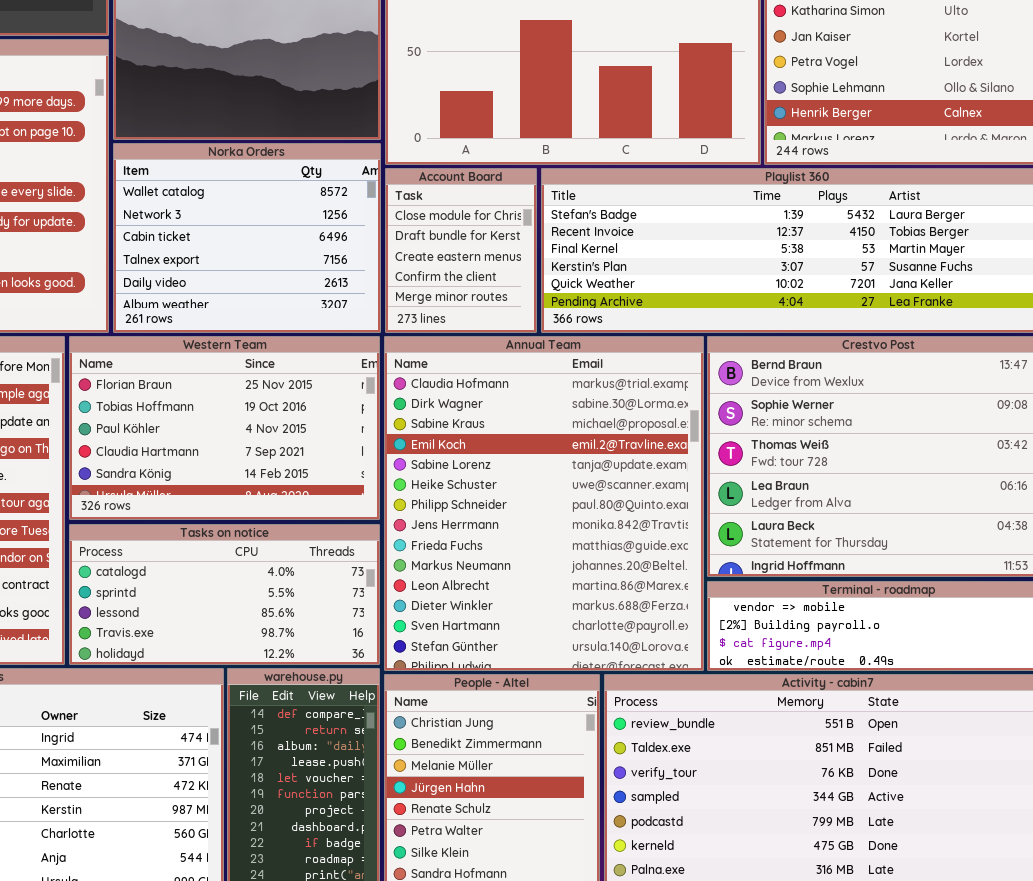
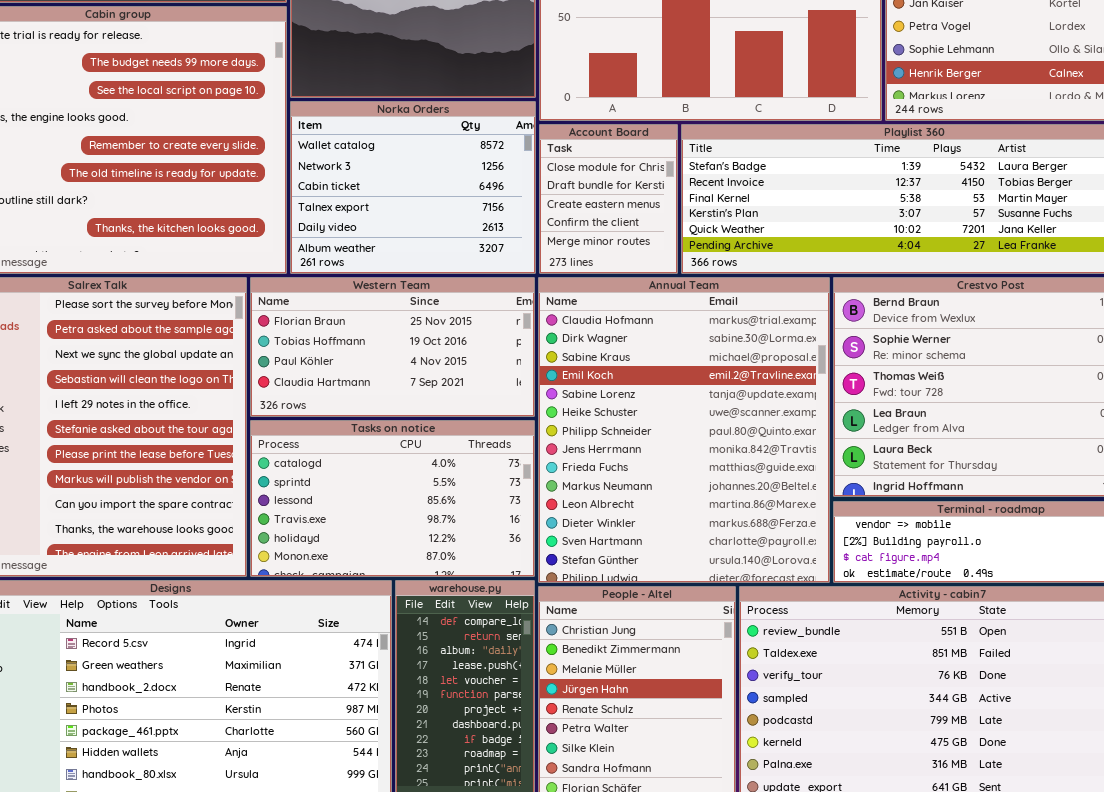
Western Team: [69,336,380,520] -> [250,277,535,417], resized
Tasks on notice: [69,524,380,665] -> [250,420,535,577], resized

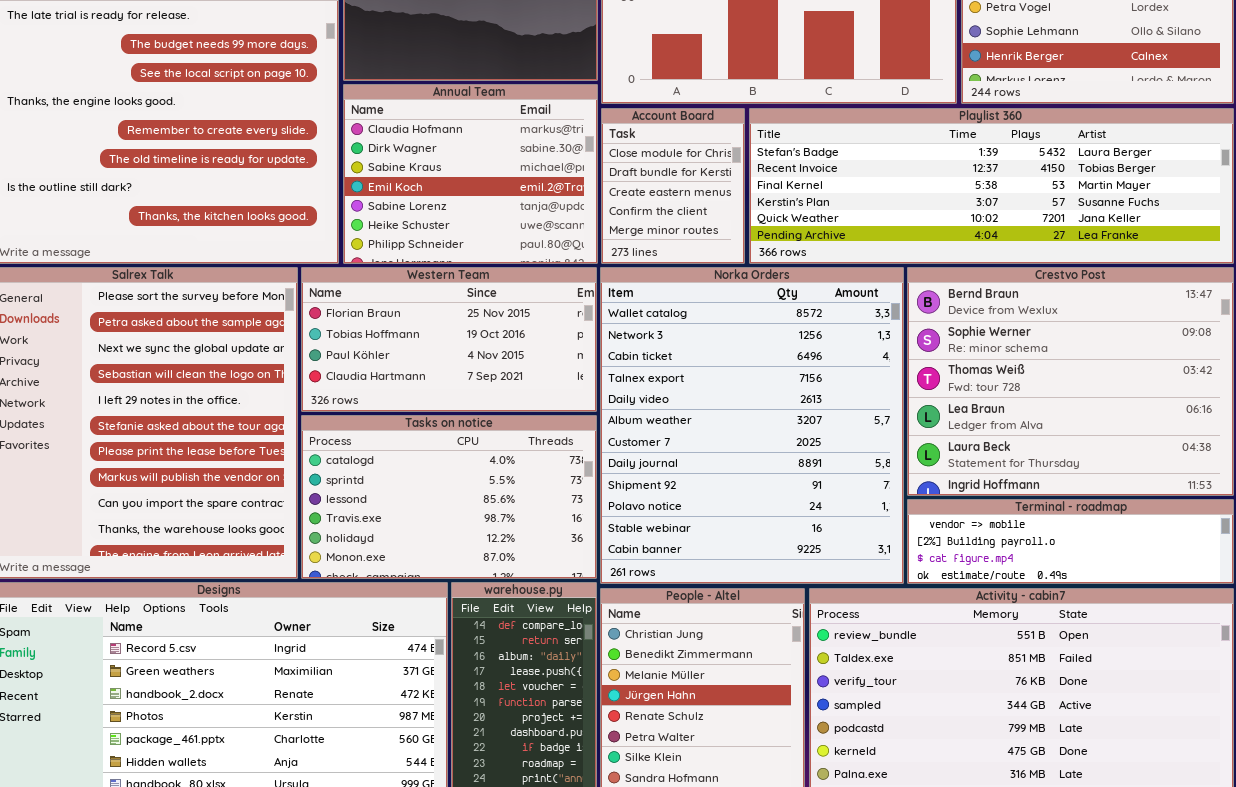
Norka Orders: [290,101,536,274] -> [600,267,904,584], moved, resized
Annual Team: [538,277,830,583] -> [343,84,598,264], moved, resized

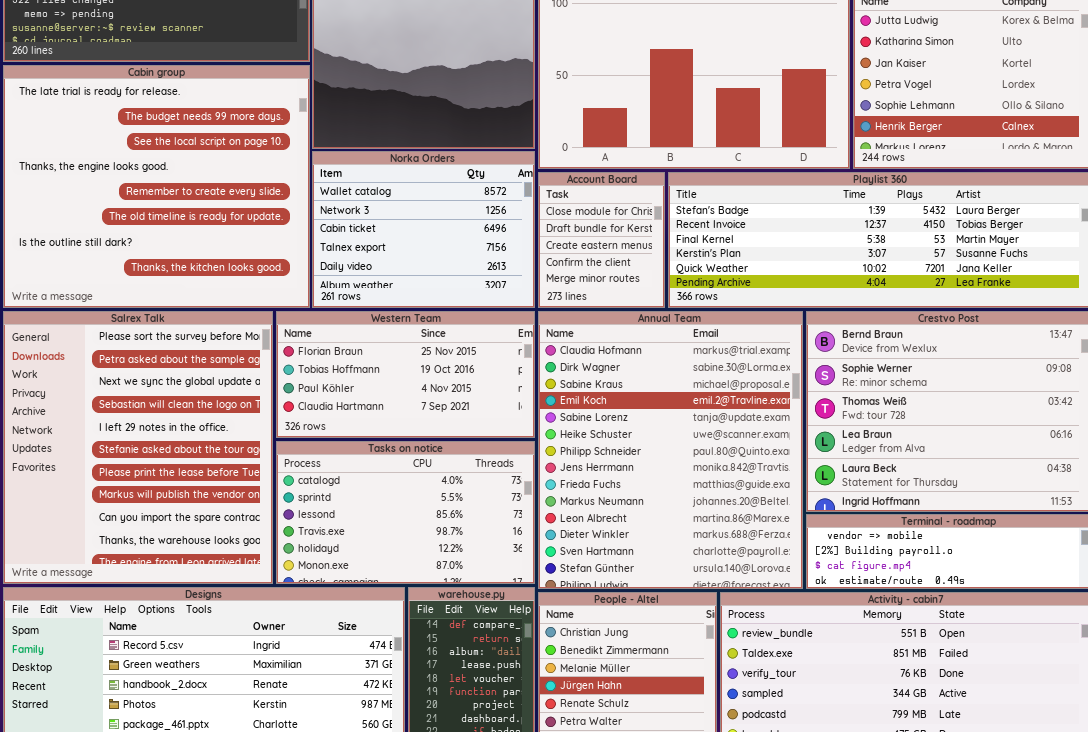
Annual Team: [343,84,598,264] -> [538,311,803,589], moved, resized
Norka Orders: [600,267,904,584] -> [312,151,535,308], moved, resized

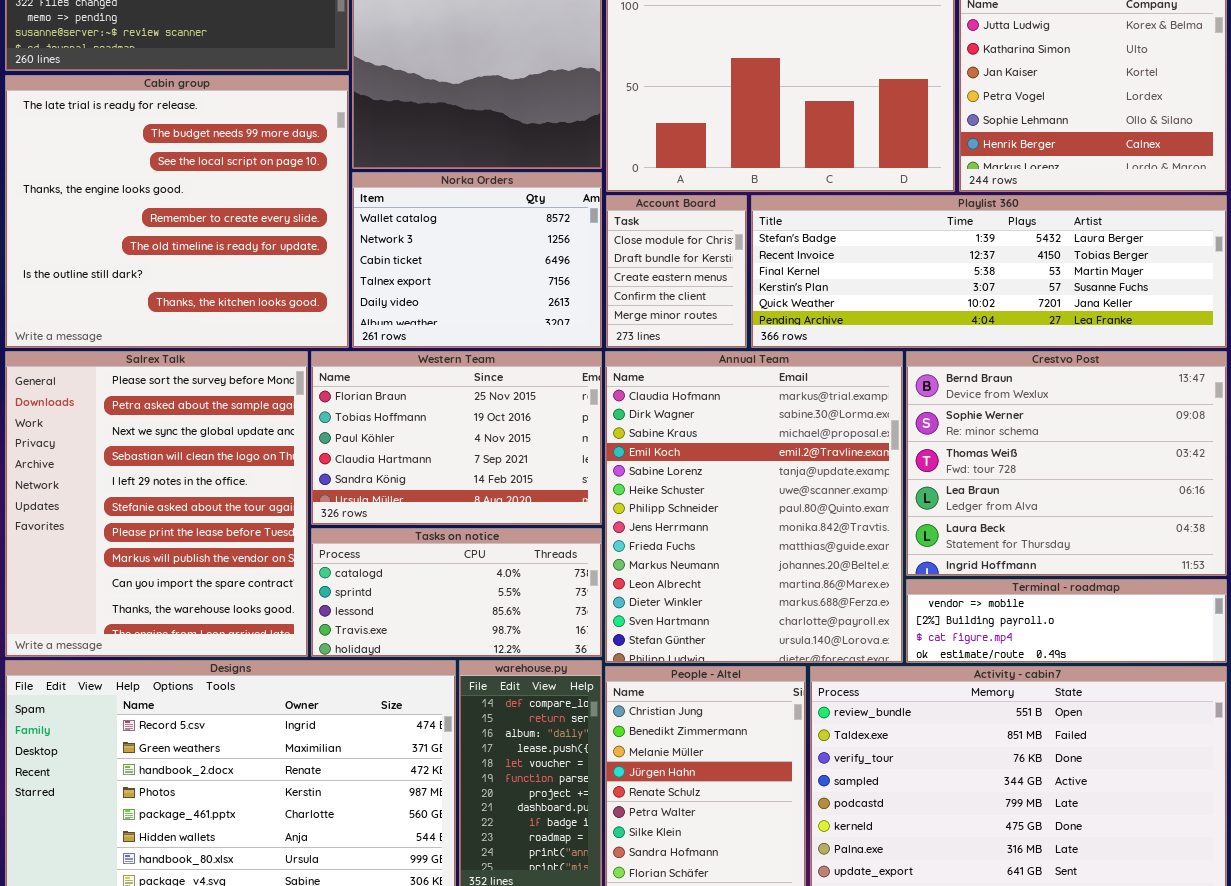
Western Team: [276,311,535,438] -> [311,351,602,525], resized
Tasks on notice: [276,441,535,584] -> [311,528,602,657], resized

